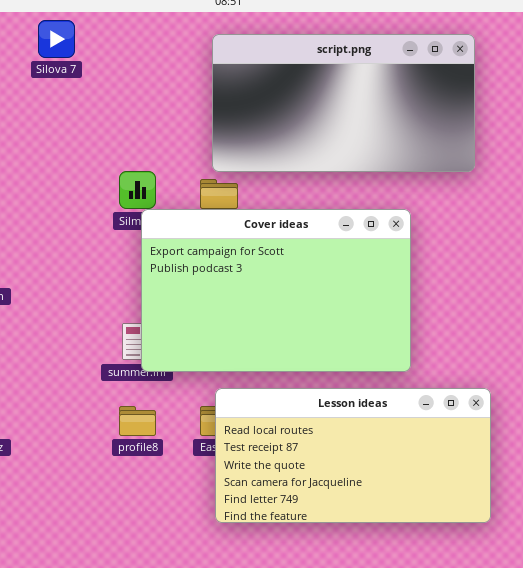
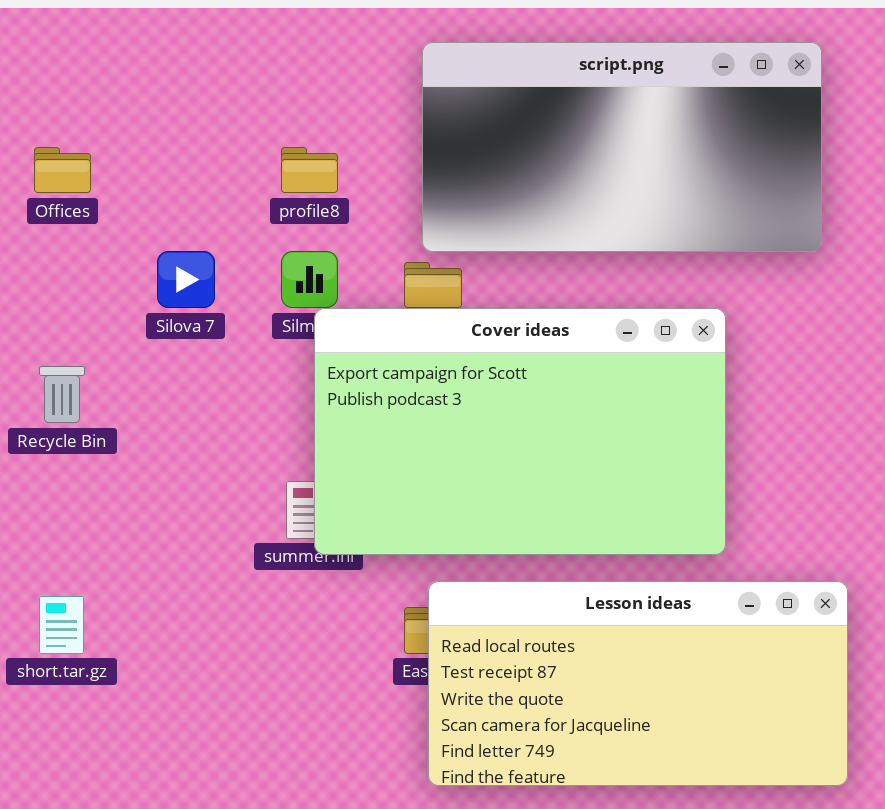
Silova 7: [38,20,75,58] -> [157,251,215,308], moved
profile8: [119,406,156,436] -> [281,147,338,193], moved

